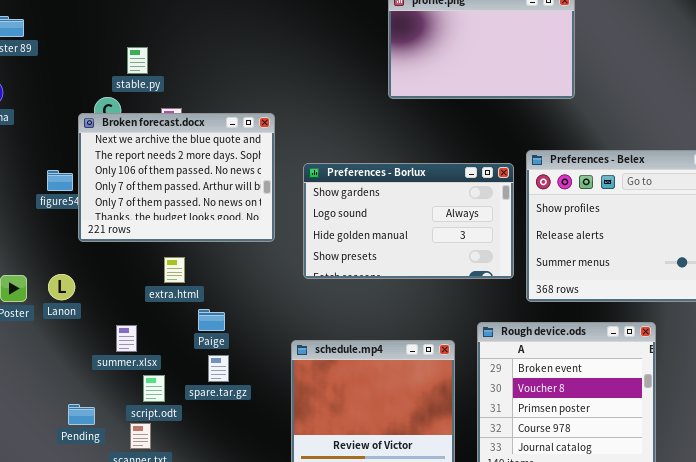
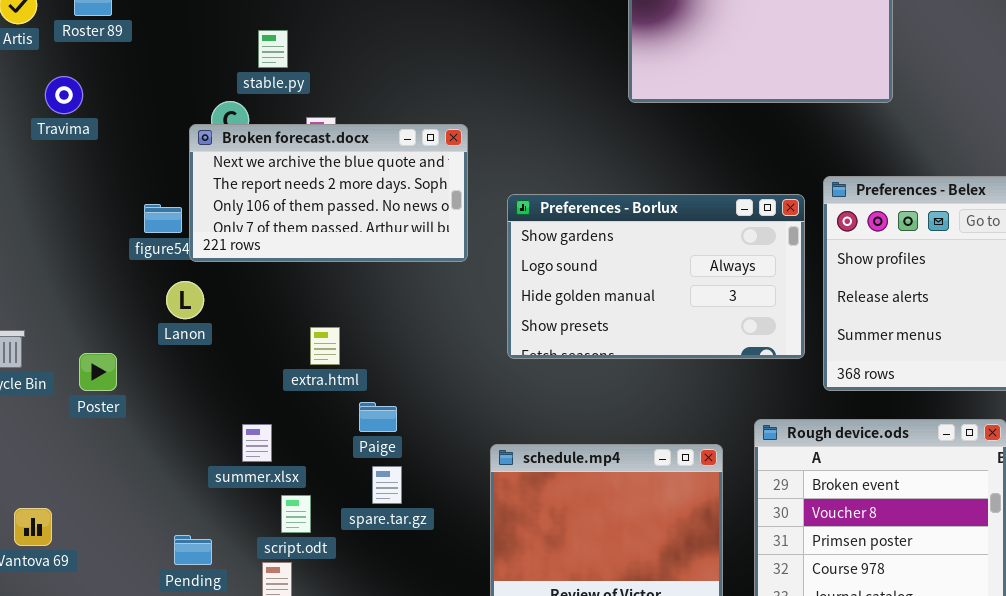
Broken forecast.docx: [78,113,275,242] -> [189,124,468,262], resized
Lanon: [48,274,75,300] -> [166,281,204,319], moved

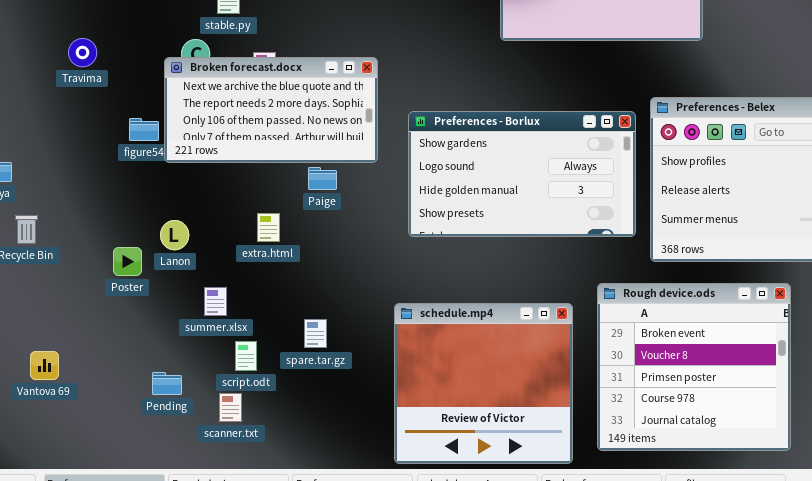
Travima: [45,76,83,114] -> [68,38,97,67], moved
Lanon: [166,281,204,319] -> [160,220,189,250], moved
Poster: [79,353,117,391] -> [113,247,142,276], moved
Paige: [359,402,397,432] -> [308,167,337,190], moved

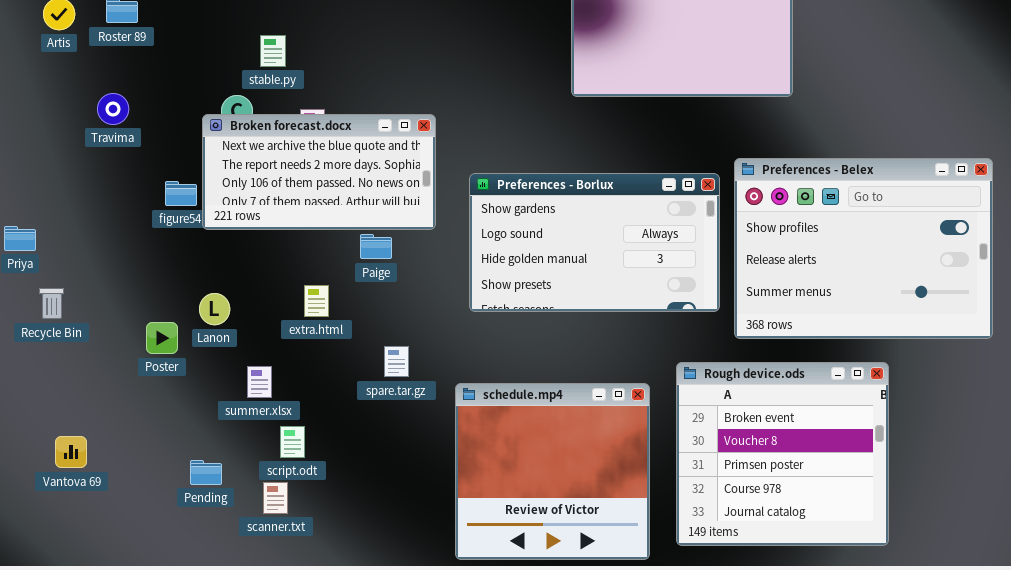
spare.tar.gz: [304,319,327,348] -> [384,346,409,377], moved

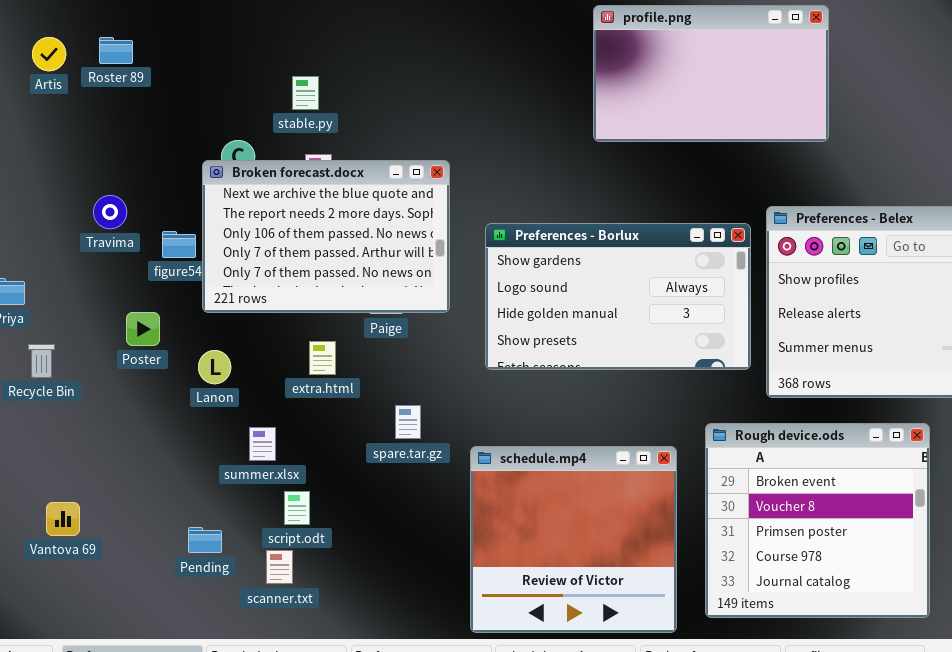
stable.py: [260,35,286,67] -> [292,76,319,110], moved
Travima: [97,93,129,125] -> [93,195,127,229], moved
Broken forecast.docx: [202,114,436,230] -> [202,160,450,313], resized
Poster: [146,322,178,354] -> [126,312,160,346], moved

